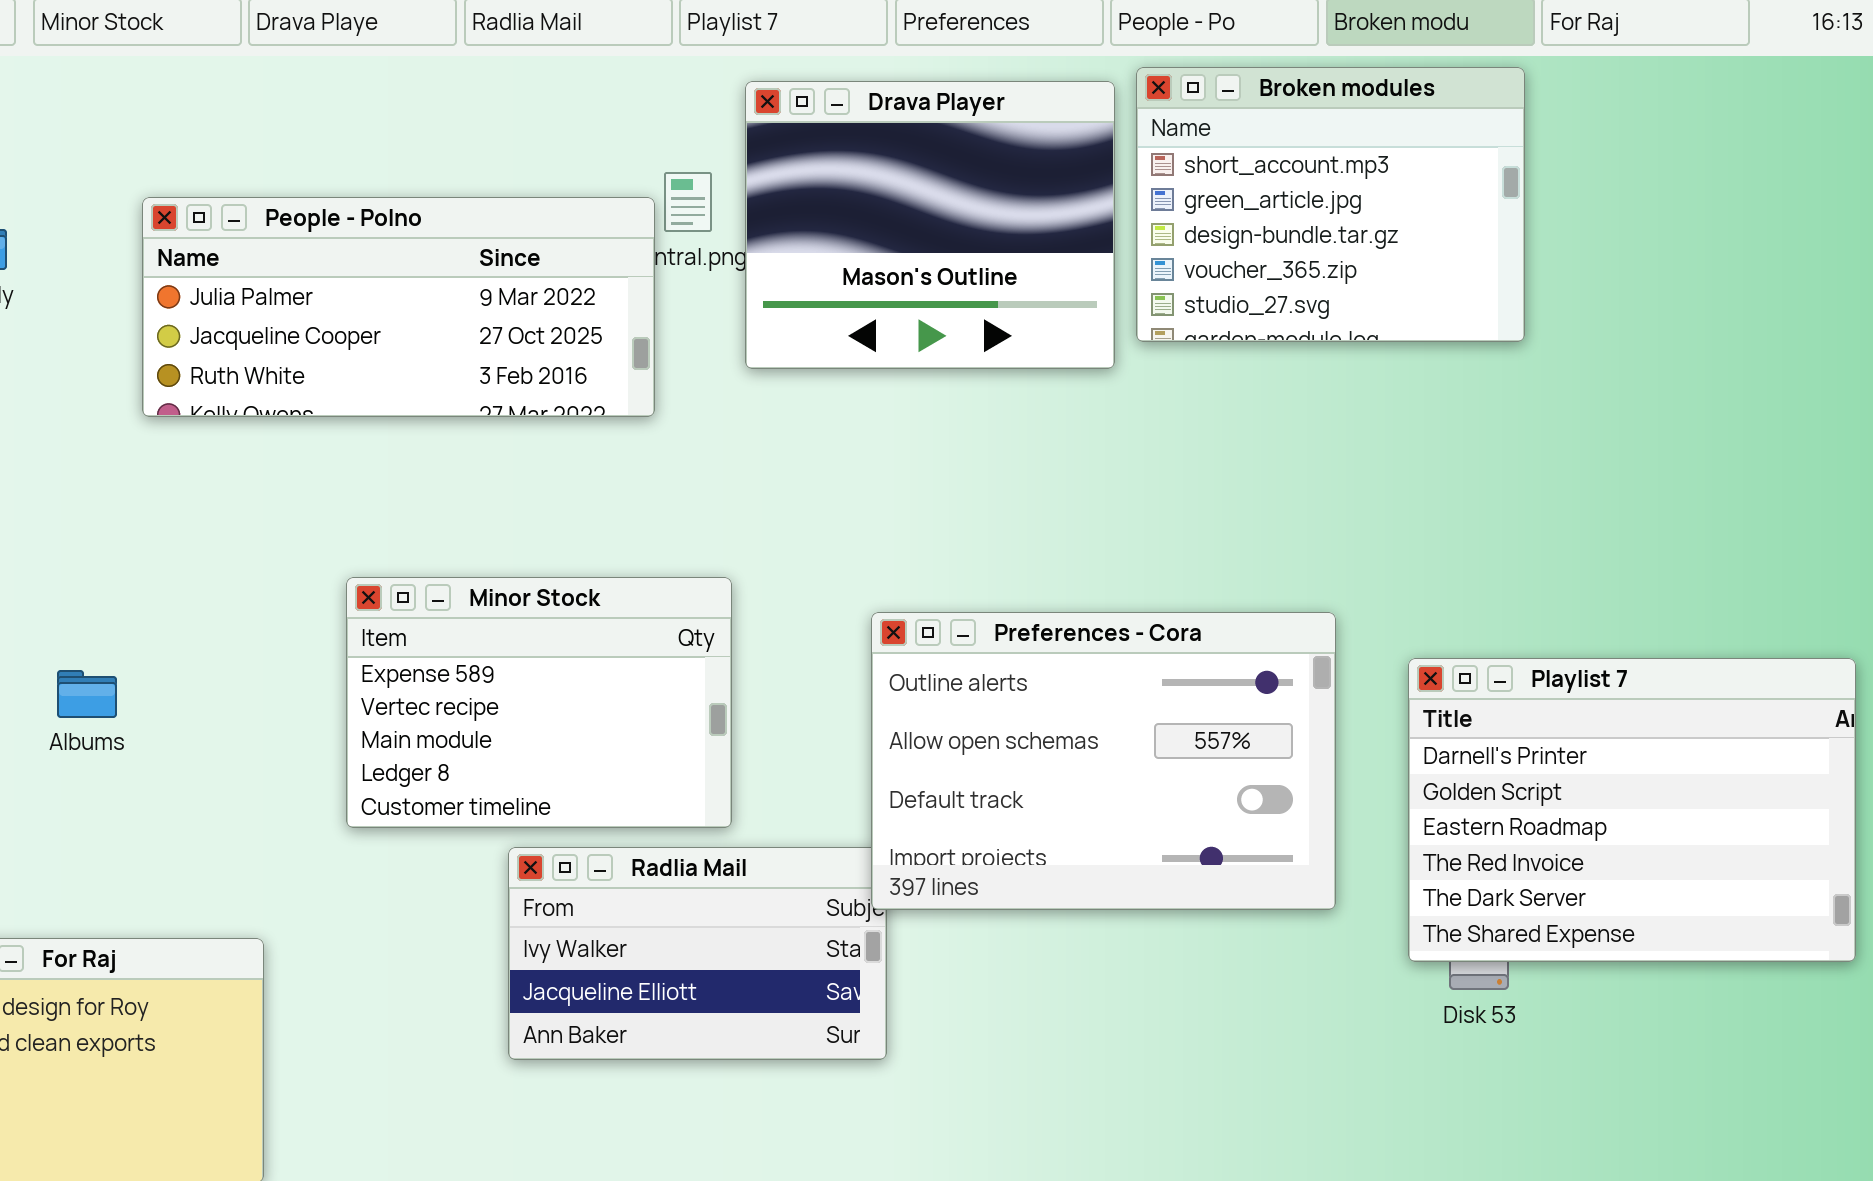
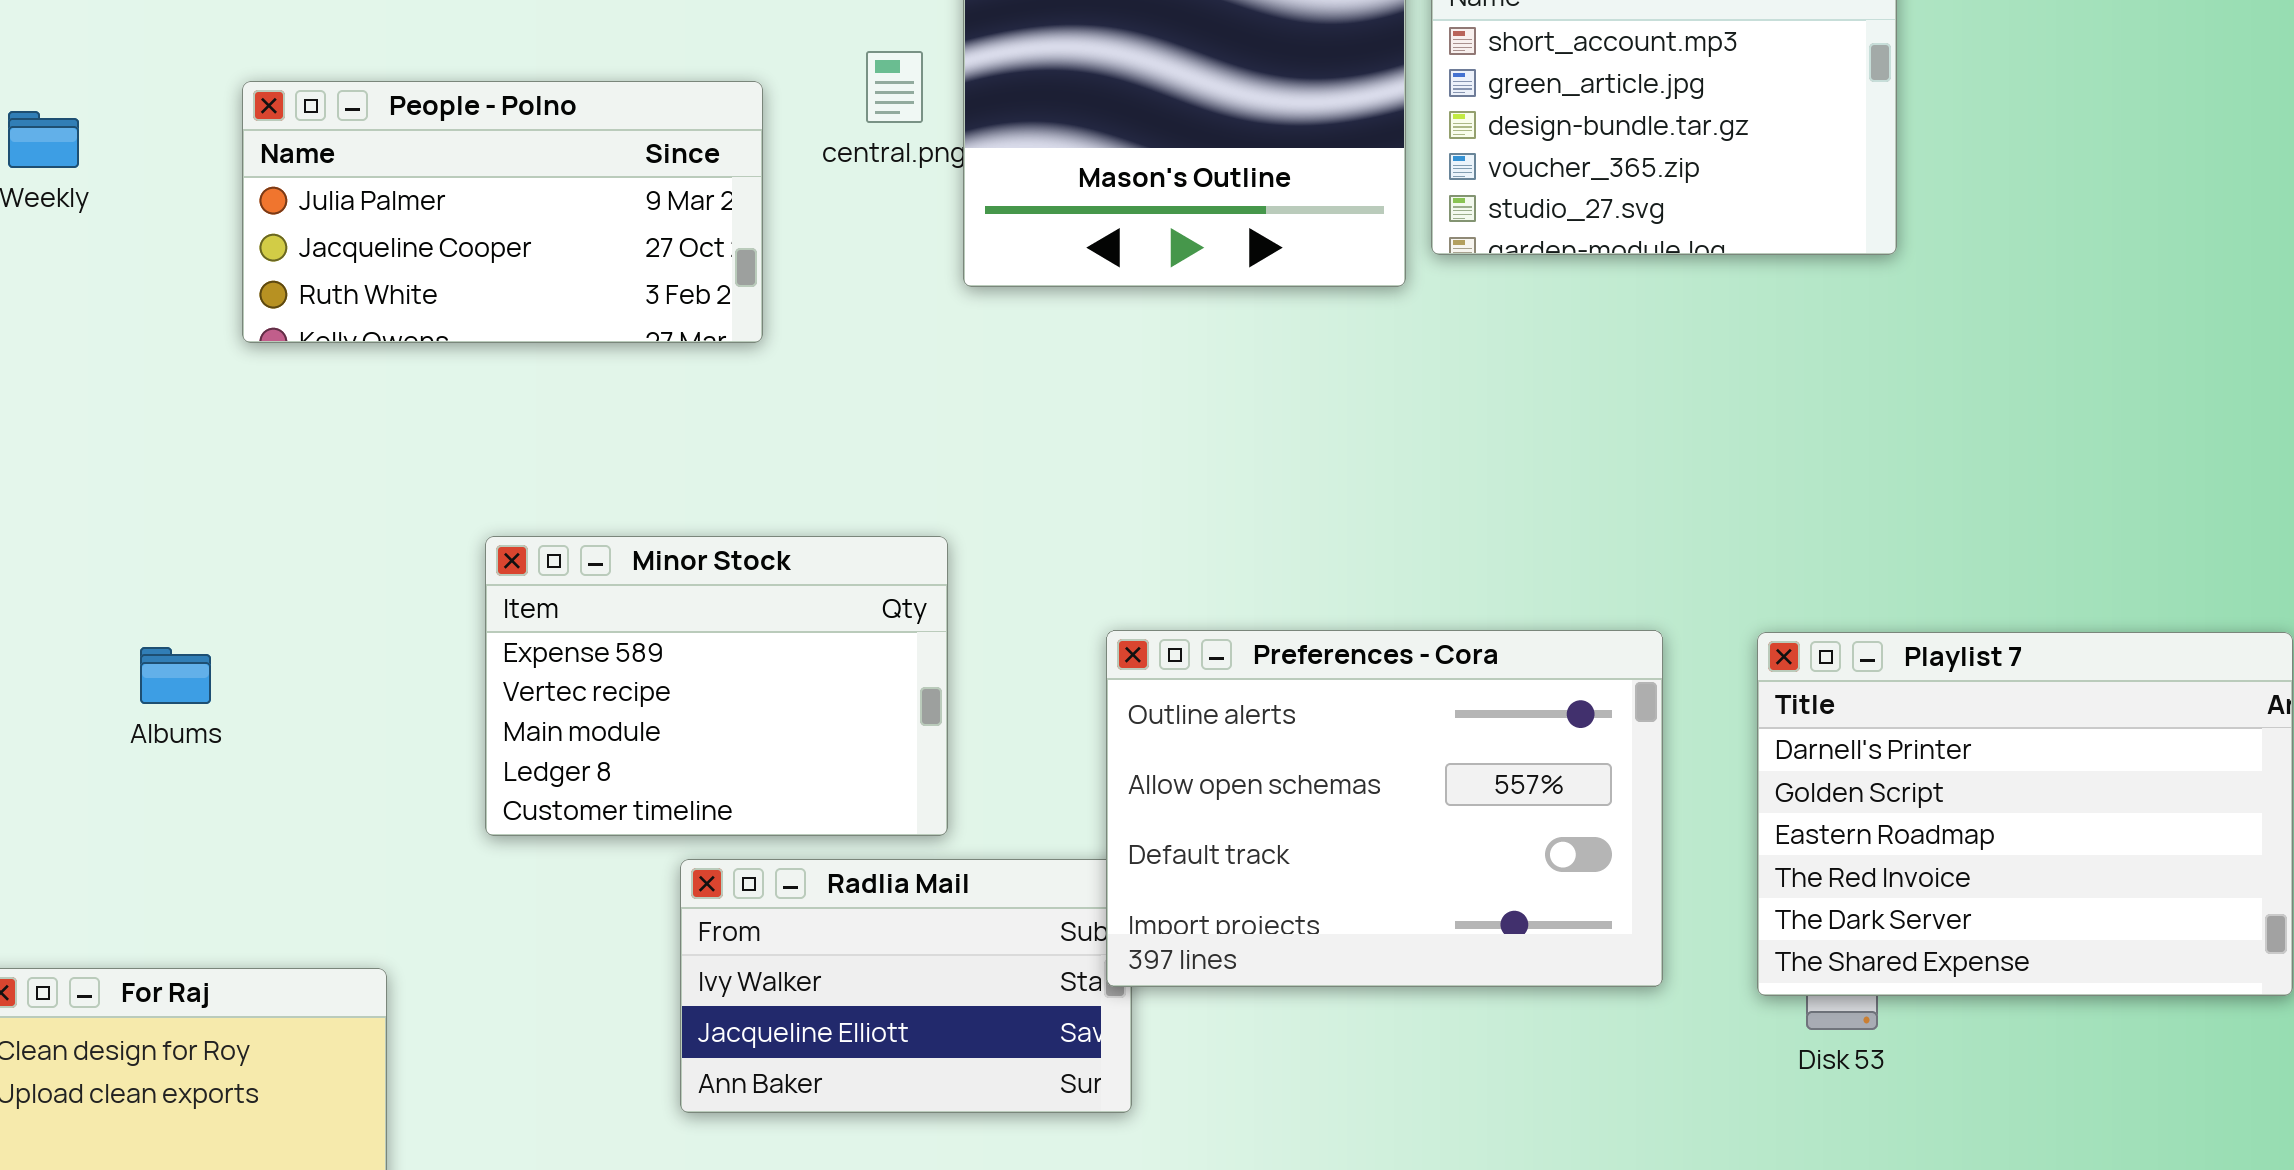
People - Polno: [142,197,655,417] -> [242,81,763,343], resized
Preferences - Cora: [871,612,1336,910] -> [1106,630,1663,987], moved

